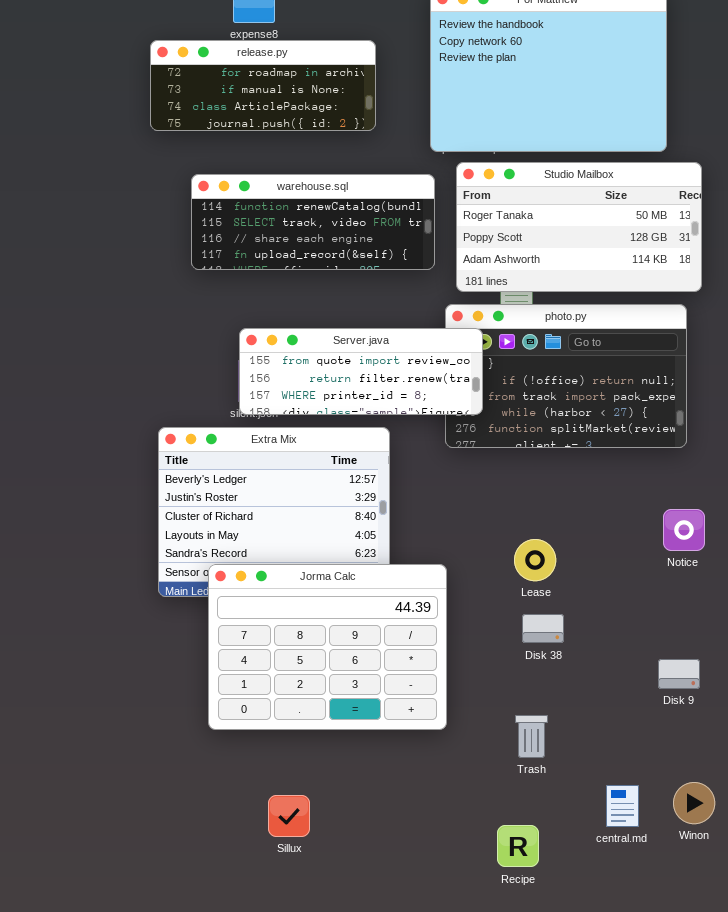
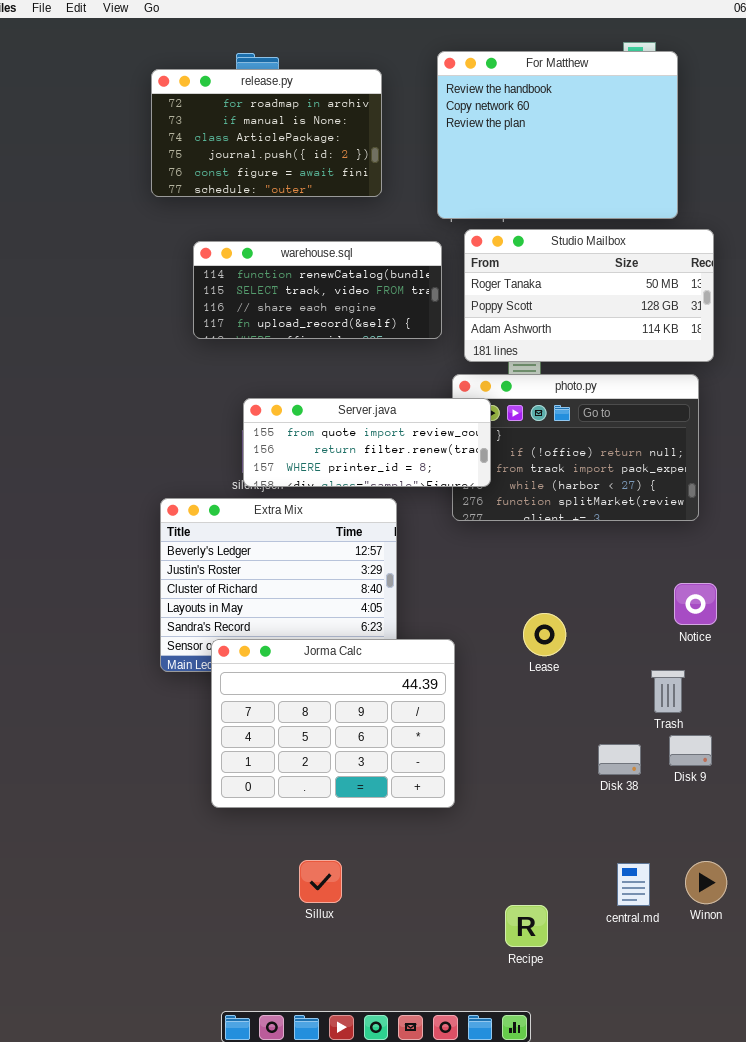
release.py: [150,40,376,131] -> [151,69,382,197], resized
Disk 38: [522,614,564,643] -> [598,744,641,775], moved
Trash: [515,715,548,758] -> [651,670,685,713], moved
Sillux: [268,795,310,837] -> [299,860,342,903], moved

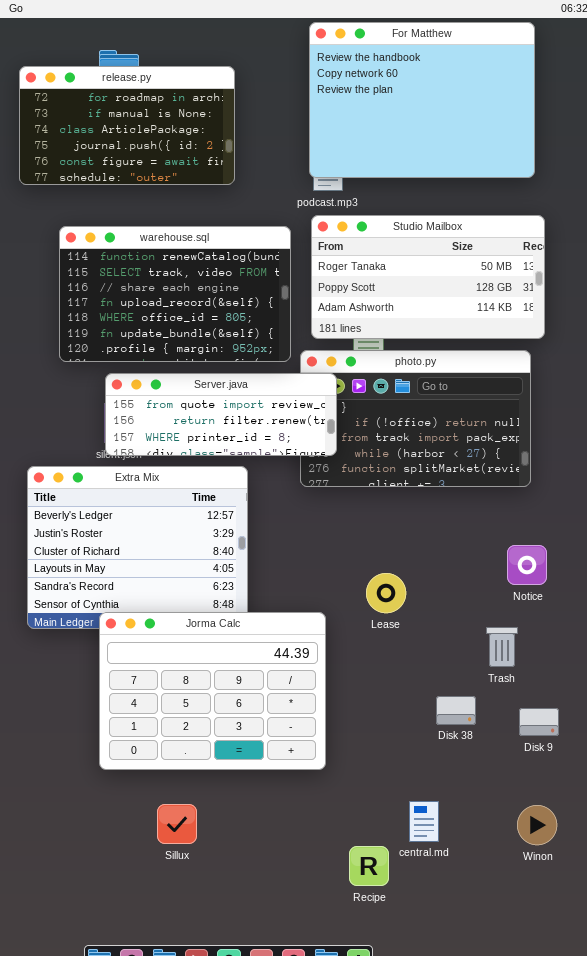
For Matthew: [437,51,678,219] -> [309,22,535,178], moved
warehouse.sql: [193,241,442,339] -> [59,226,291,362], resized
Jorma Calc: [211,639,455,808] -> [99,612,326,770], moved
Disk 9: [669,735,712,766] -> [519,708,559,736], moved
central.md: [617,863,650,906] -> [409,801,439,842], moved

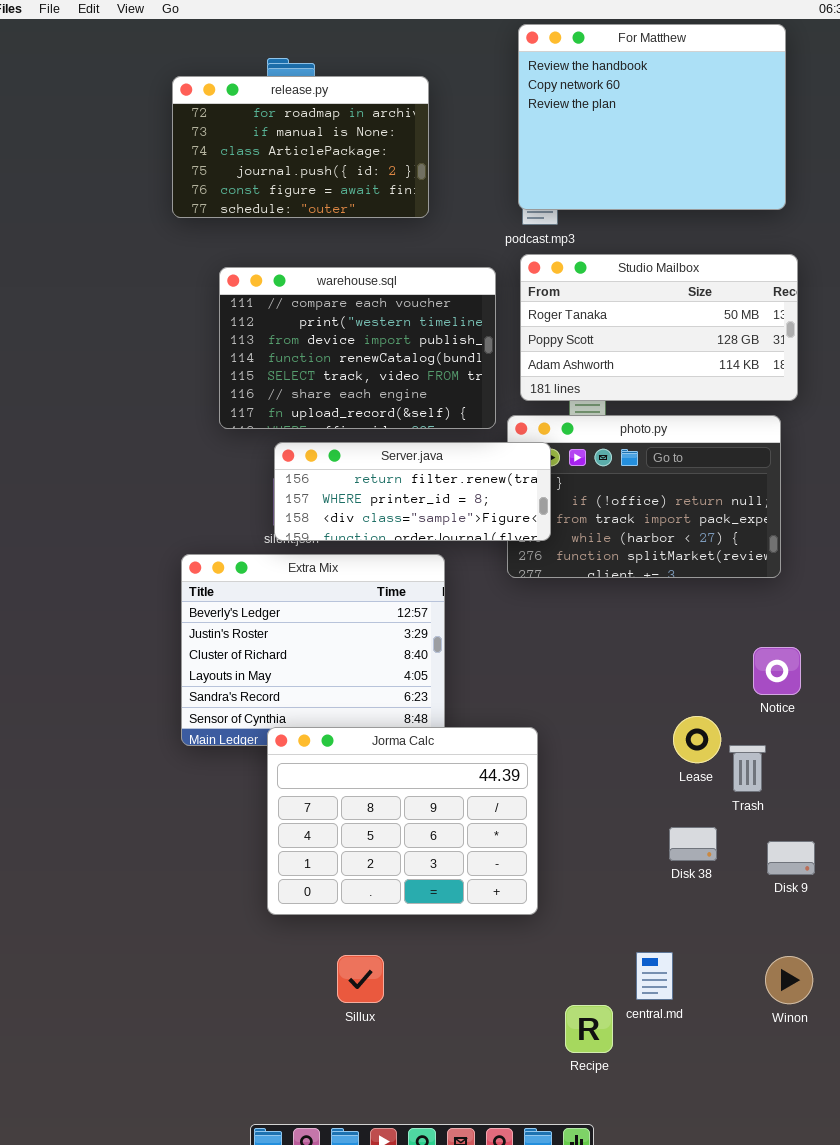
warehouse.sql: [59,226,291,362] -> [219,267,496,429], scrolled up 3 rows
Server.java: [105,373,337,456] -> [274,442,551,541], scrolled down 1 row
Lease: [366,573,406,613] -> [673,716,721,763], moved

